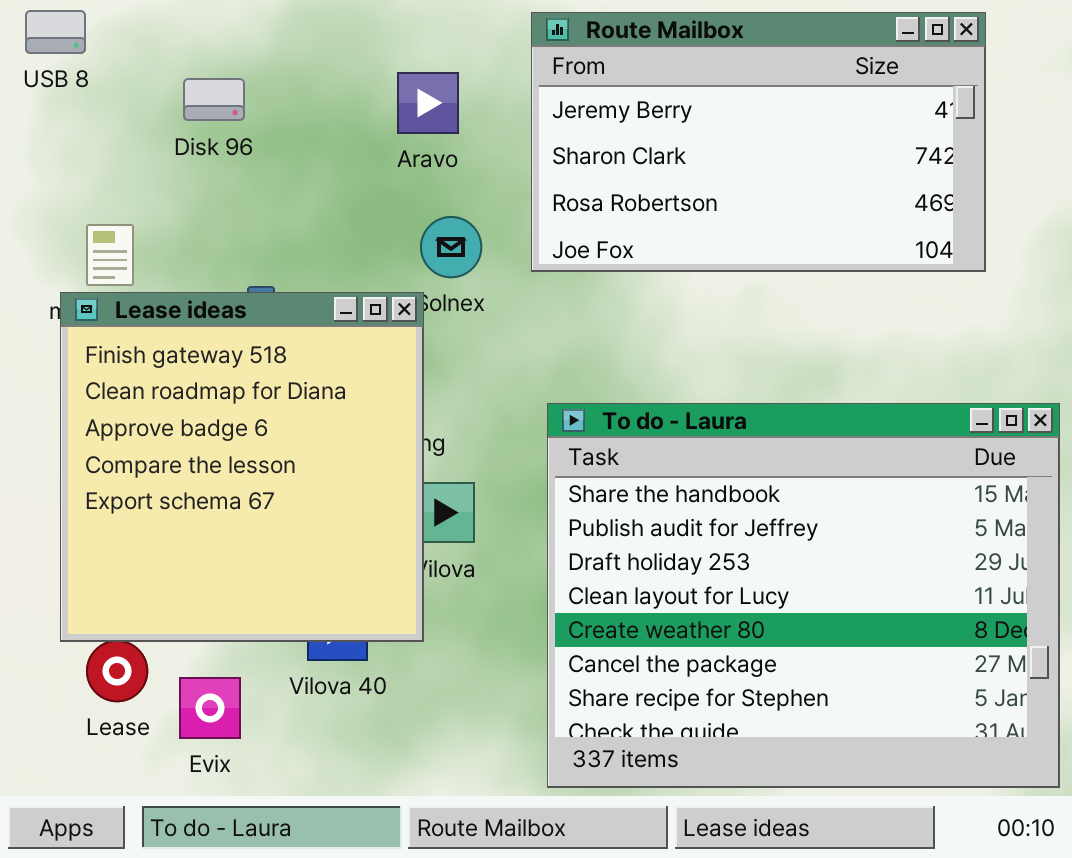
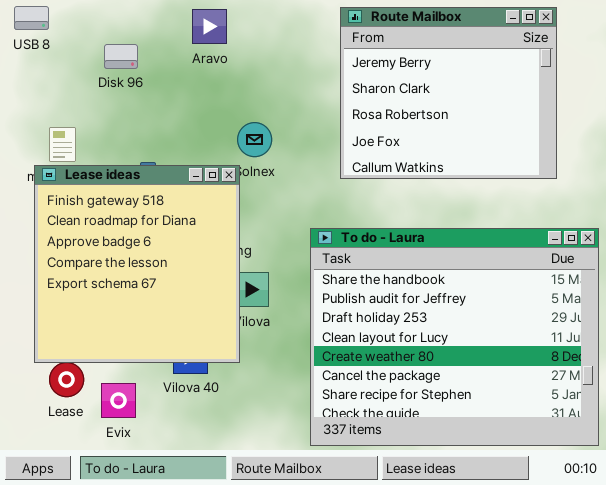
Route Mailbox: [531,12,986,272] -> [340,7,557,179], resized
Aravo: [397,72,459,134] -> [192,9,227,44], moved

